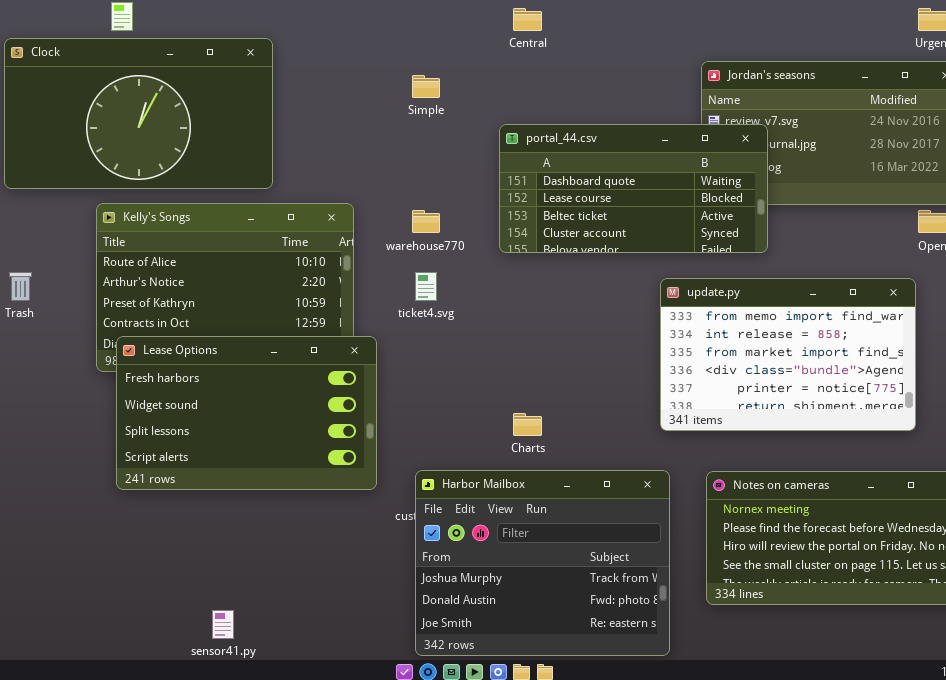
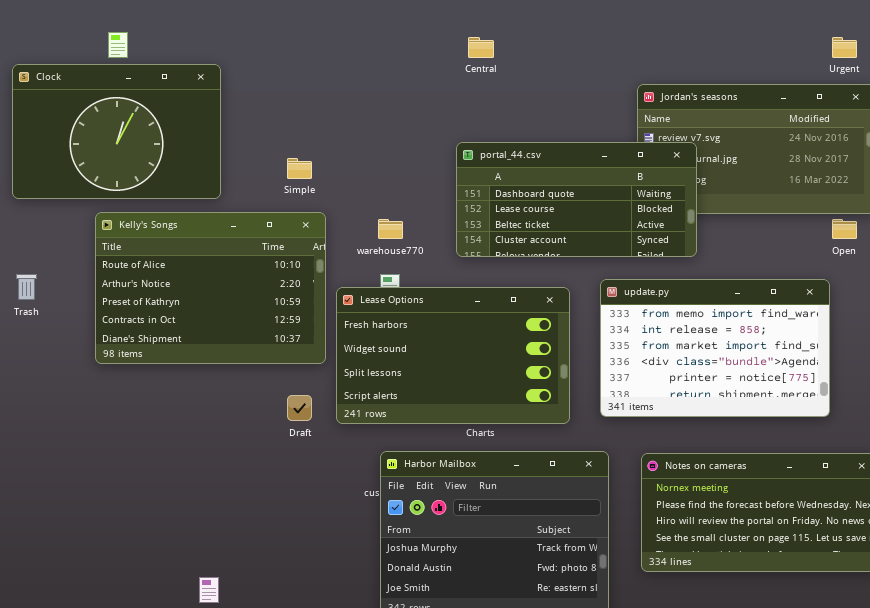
Clock: [4,38,273,189] -> [12,64,221,199], resized
Simple: [412,75,440,98] -> [287,158,312,179], moved
Lease Options: [116,336,377,490] -> [336,287,570,424], moved

